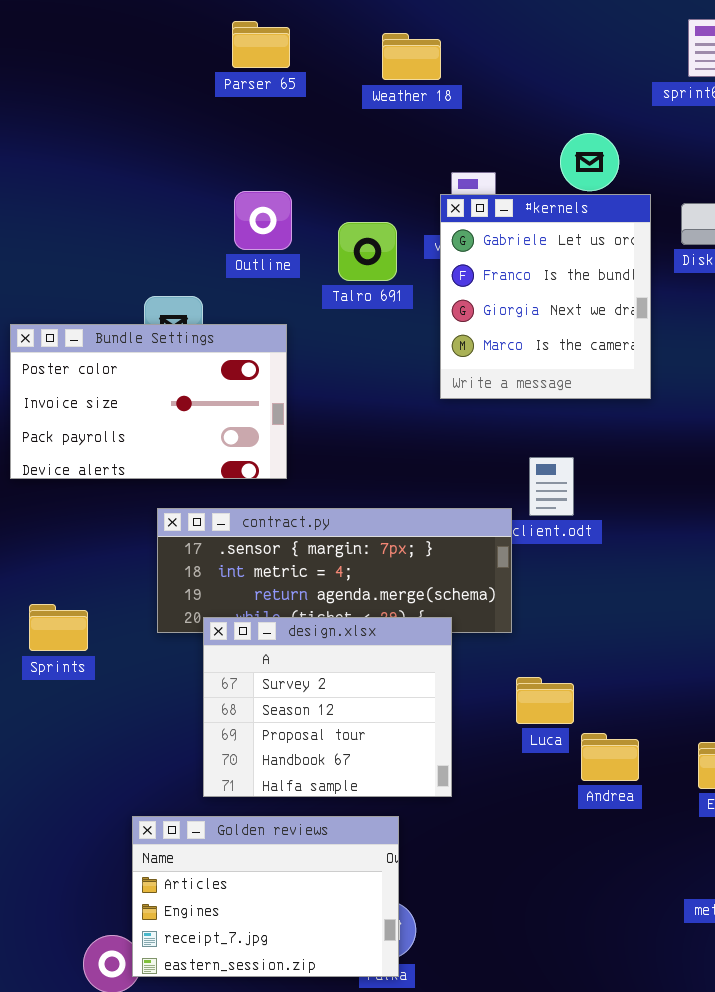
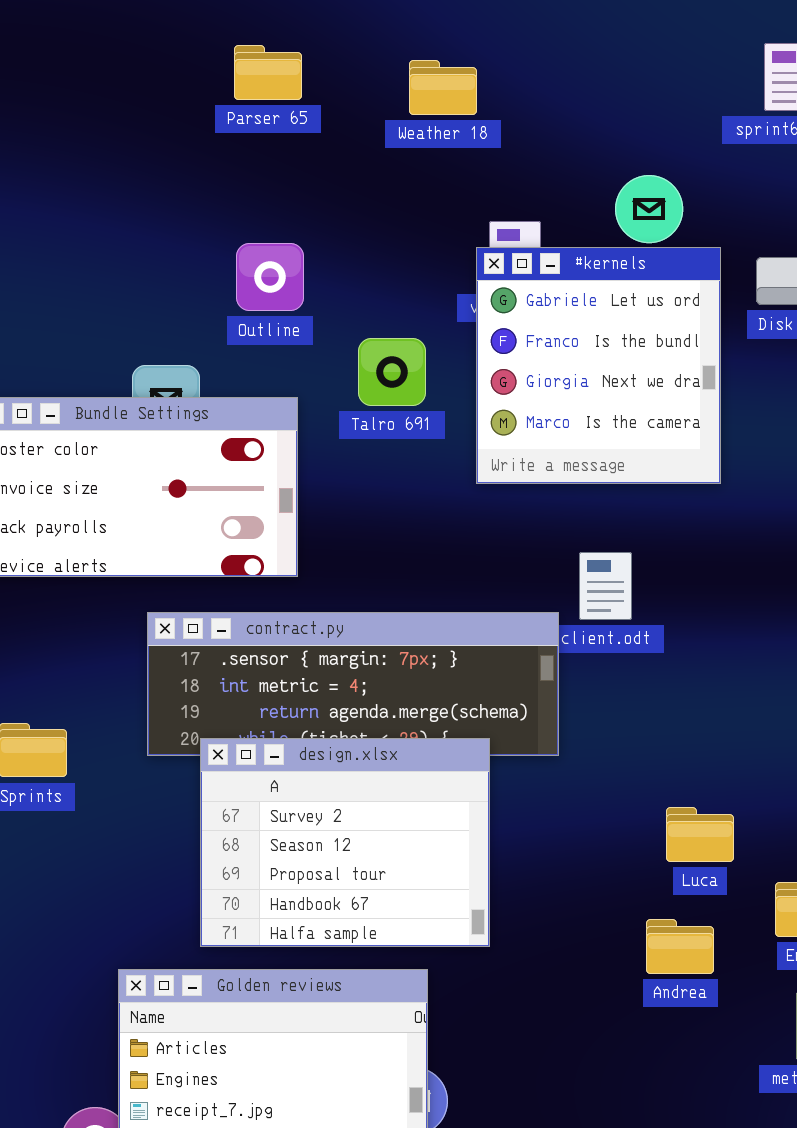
Talro 691: [338,222,397,281] -> [358,338,426,406], moved
Luca: [516,677,574,724] -> [666,807,734,862], moved
Andrea: [581,733,639,781] -> [646,919,714,974], moved

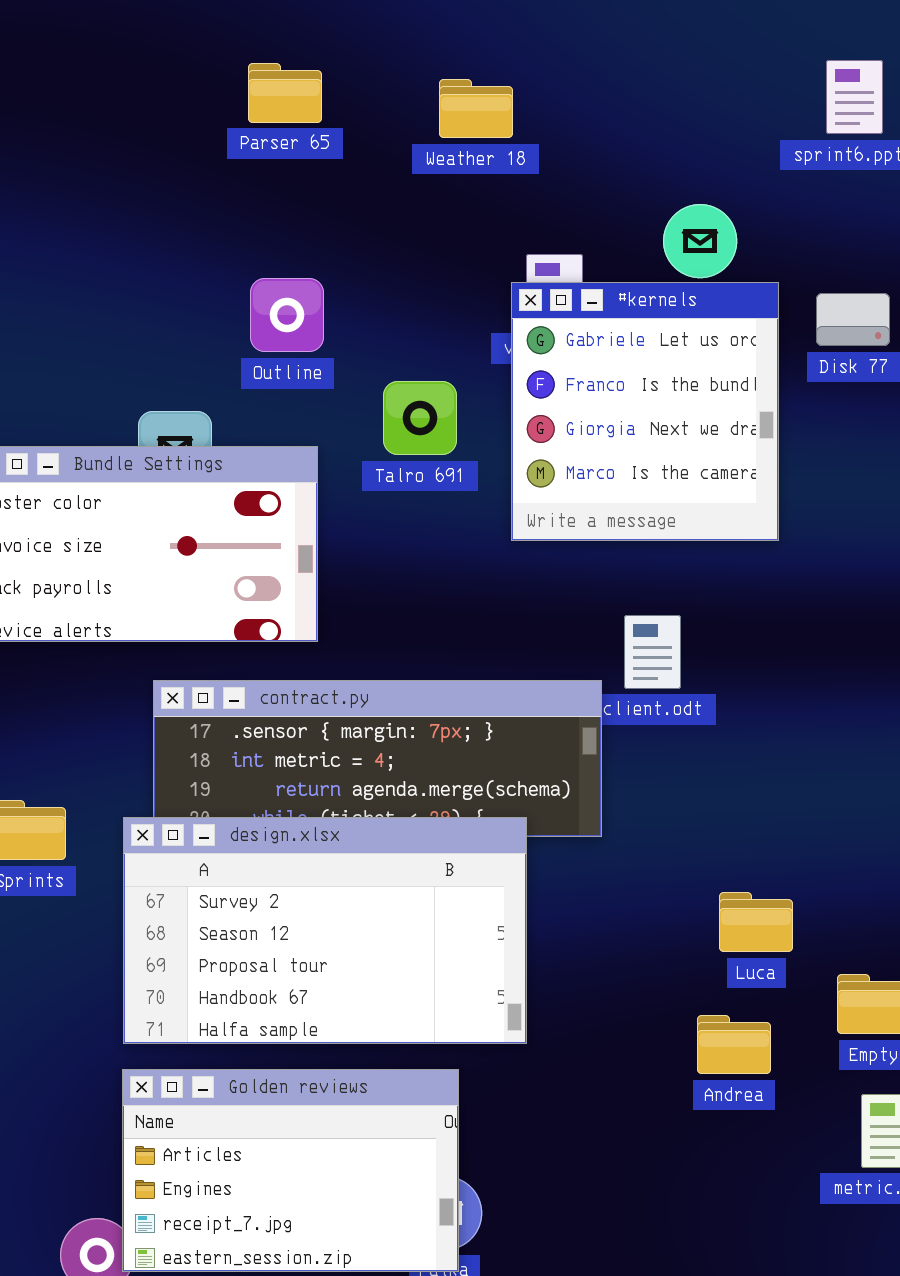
design.xlsx: [200,738,490,947] -> [123,817,527,1044], resized

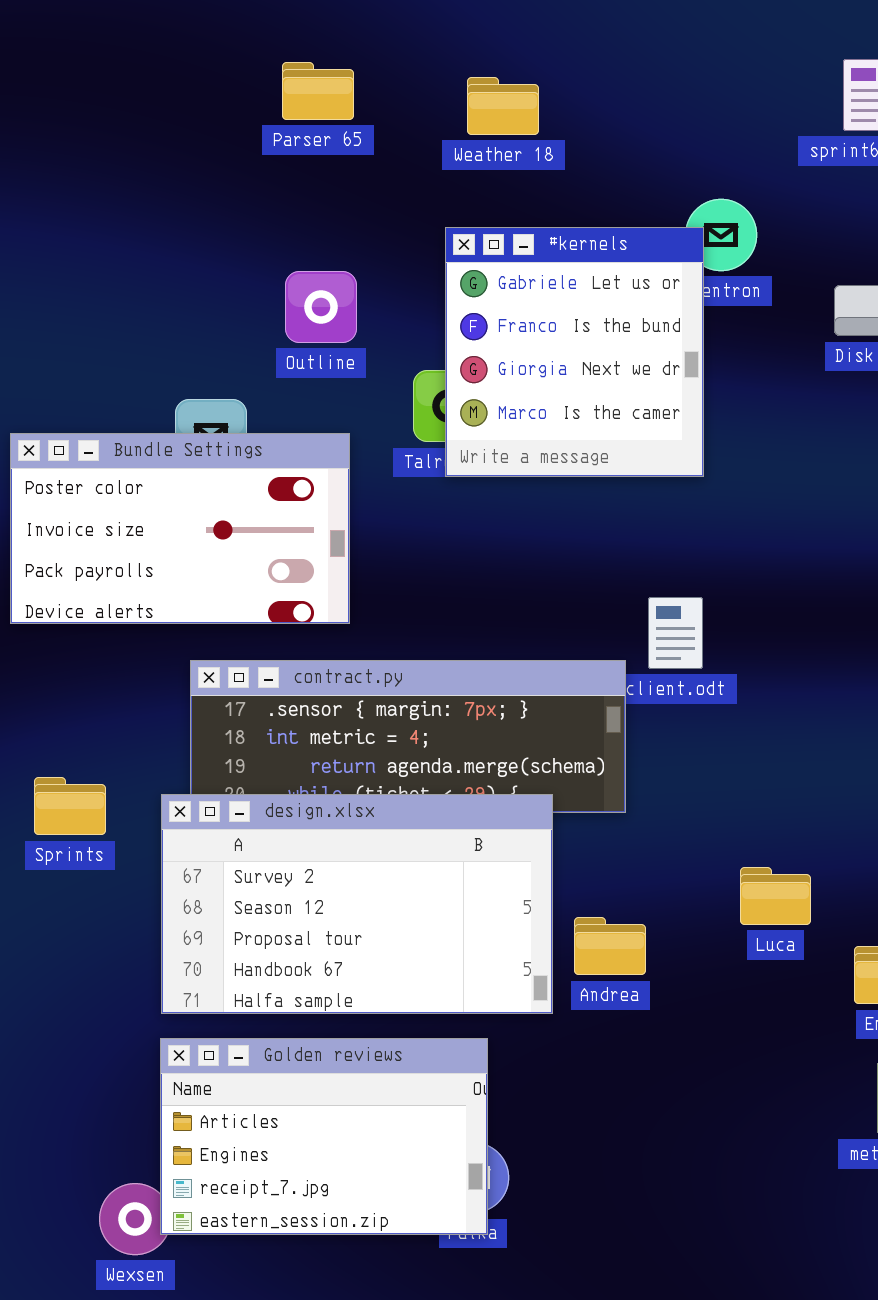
#kernels: [511,282,779,541] -> [445,227,704,477], moved
Andrea: [697,1015,771,1074] -> [574,917,646,975], moved

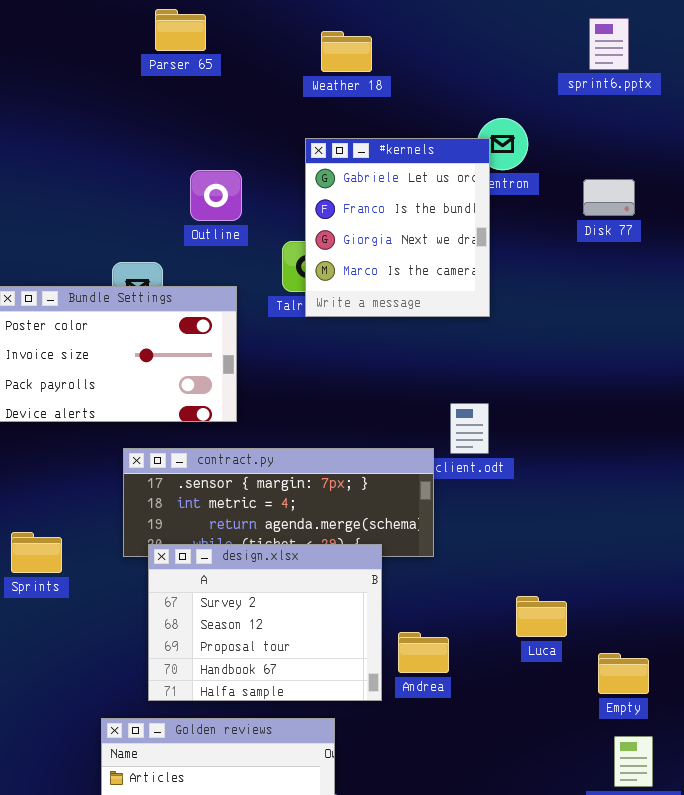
Parser 65: [282,62,354,120] -> [155,9,206,51], moved
design.xlsx: [161,794,553,1014] -> [148,544,382,701], resized

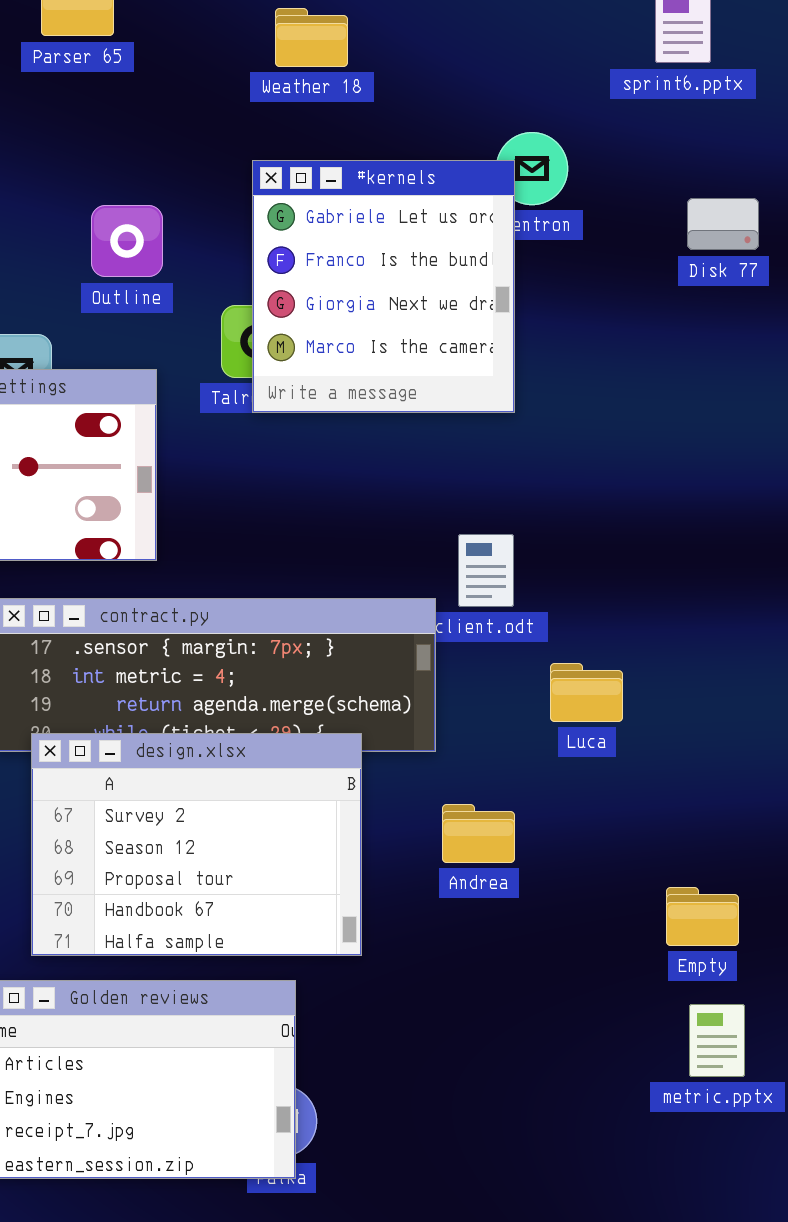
Disk 77: [583,179,635,216] -> [687,198,759,250], moved
Luca: [516,596,567,637] -> [550,663,623,722], moved
Andrea: [398,632,449,673] -> [442,804,515,863], moved

